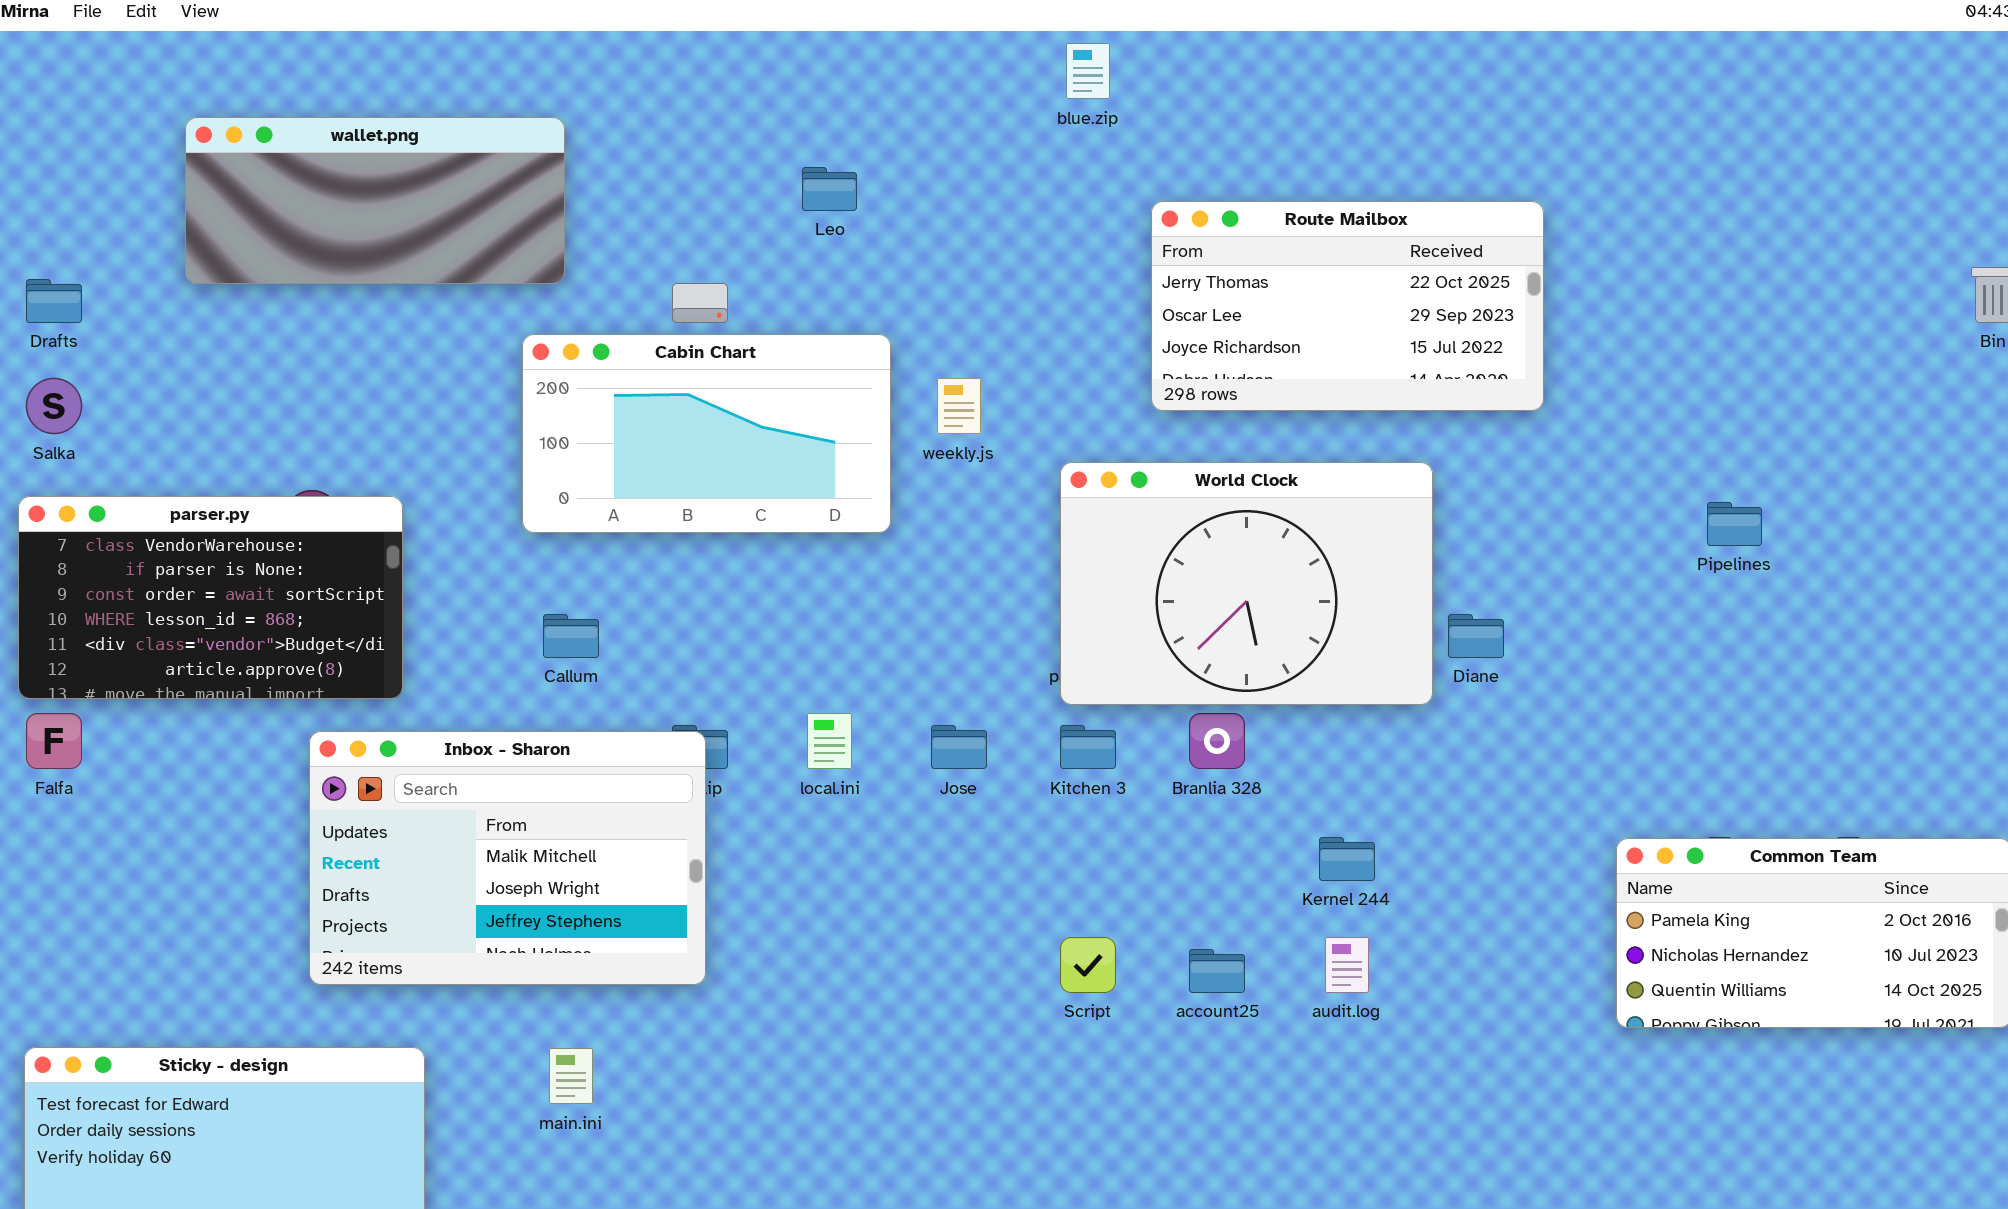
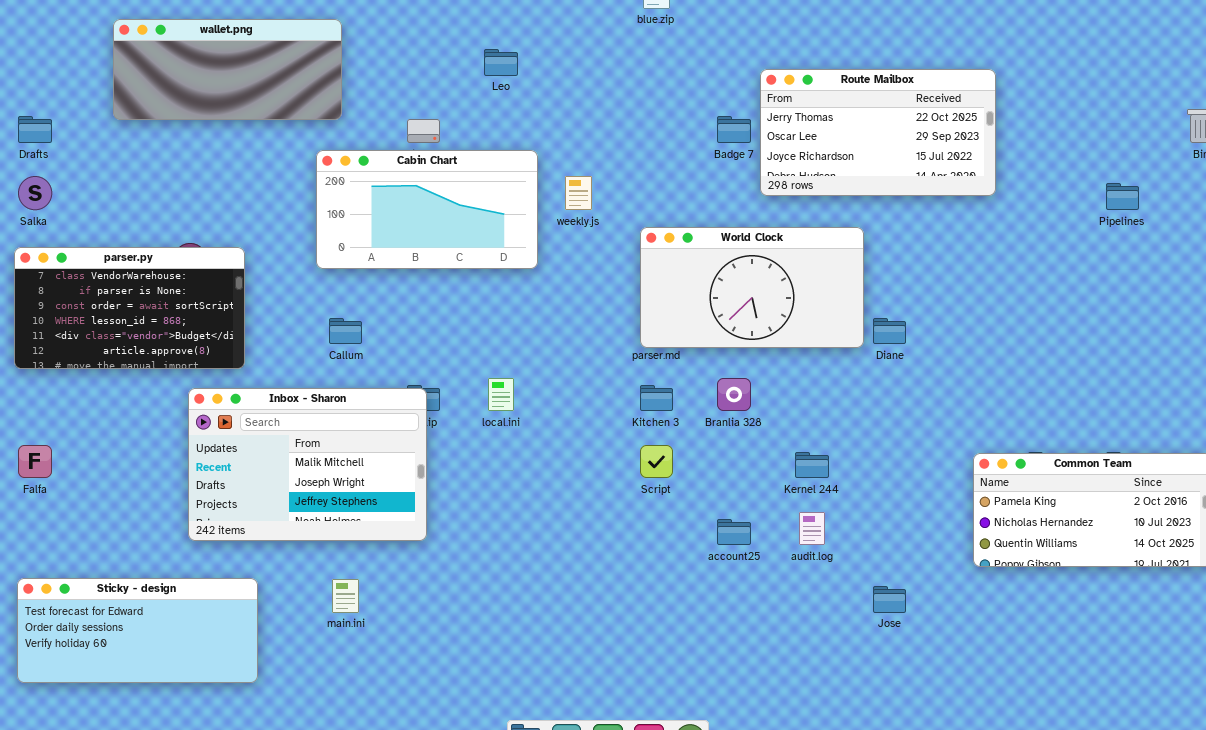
Route Mailbox: [1151,201,1544,411] -> [760,69,996,196], moved
World Clock: [1060,462,1433,705] -> [640,227,864,348], resized
Pipelines: [1707,502,1762,546] -> [1106,183,1139,210], moved
Falfa: [26,713,82,769] -> [18,445,52,478], moved
Jose: [931,725,987,769] -> [873,586,906,613], moved
Script: [1060,937,1116,993] -> [640,445,673,478], moved

